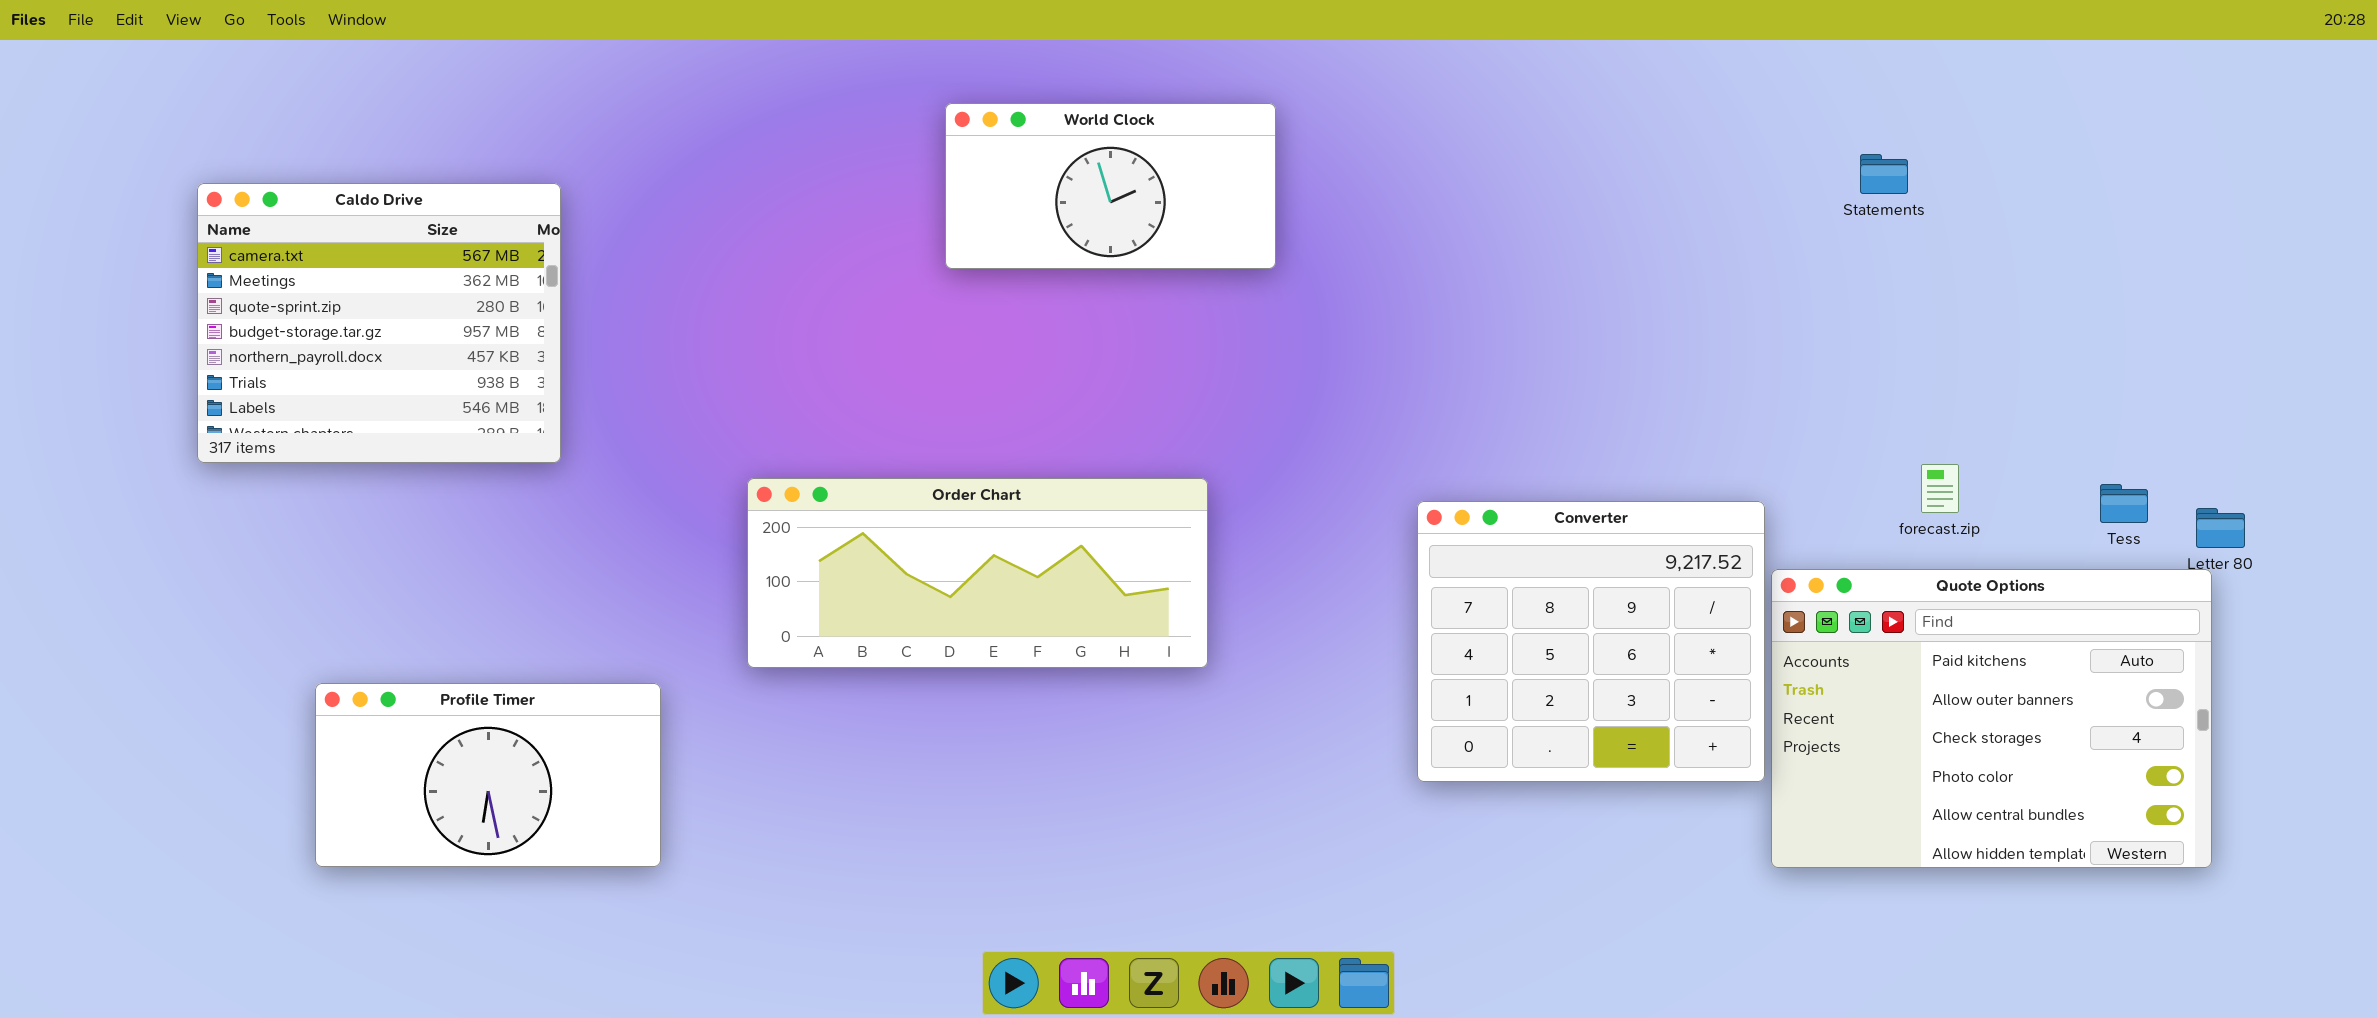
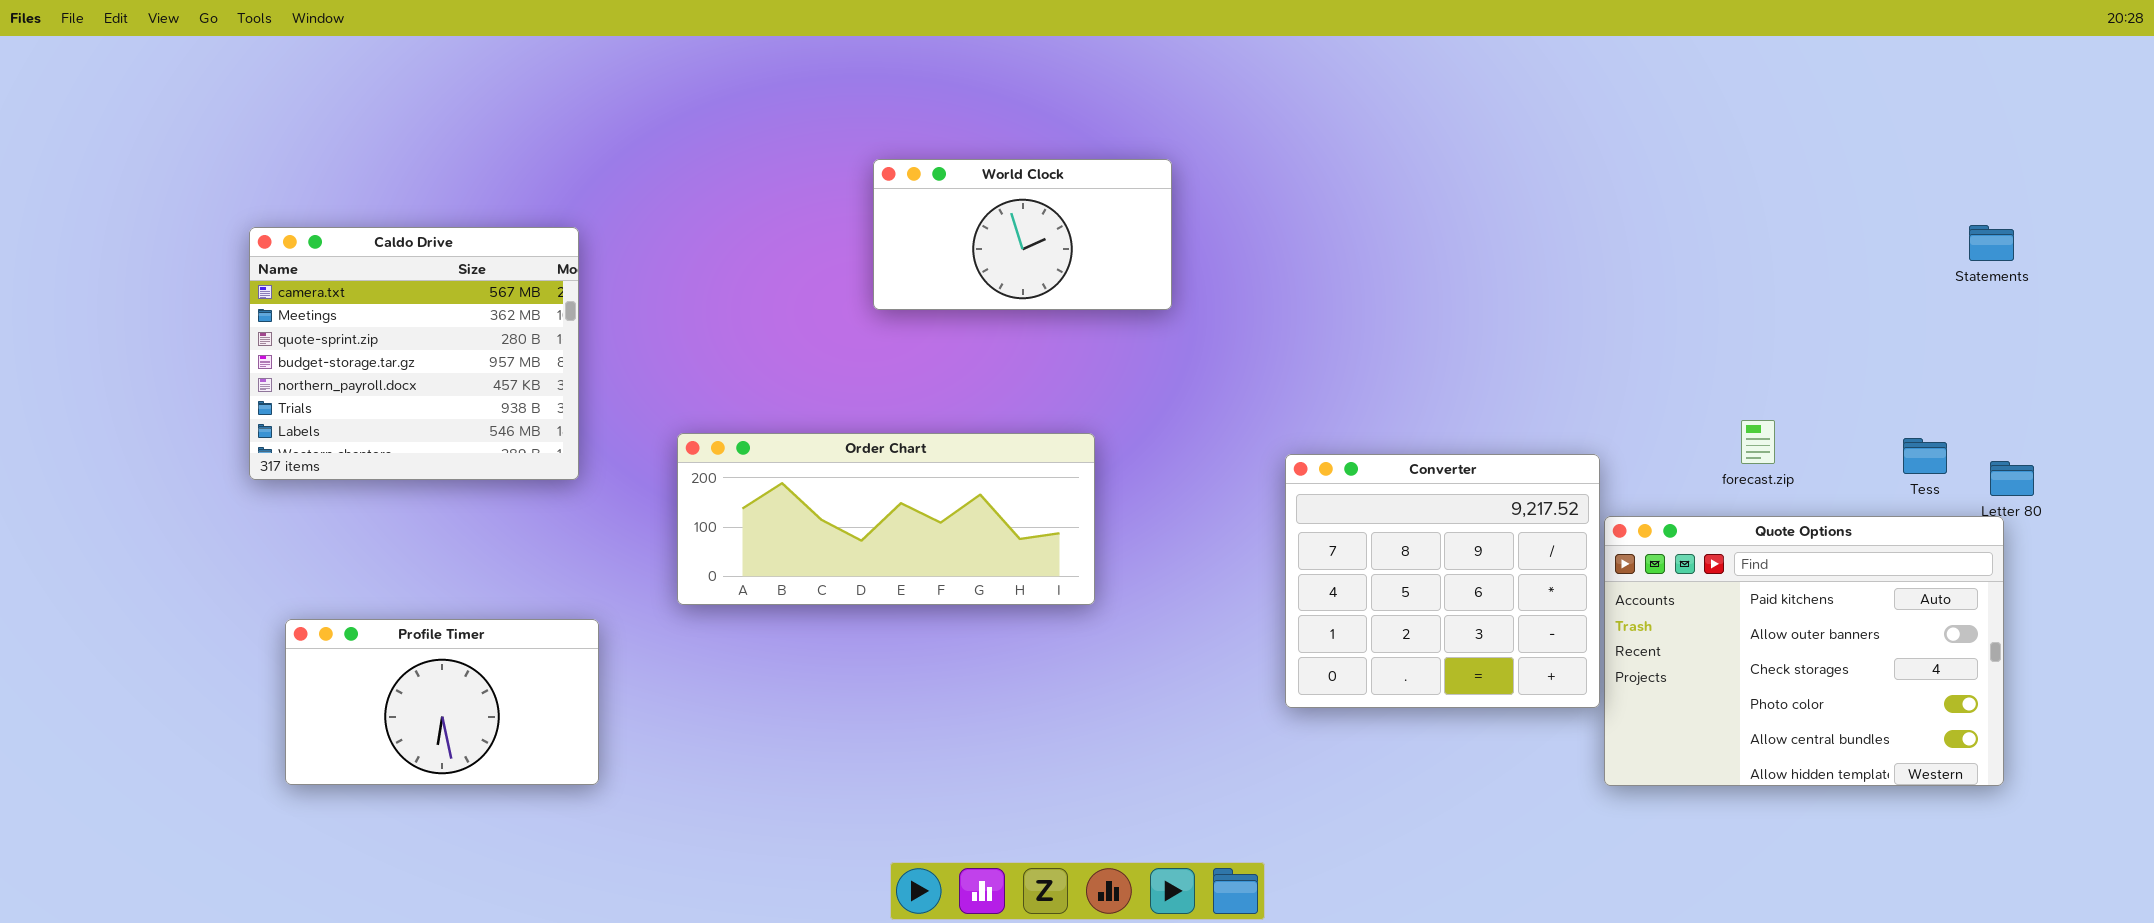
World Clock: [945,103,1276,269] -> [873,159,1172,310], moved
Statements: [1860,154,1908,194] -> [1969,225,2014,261], moved
Caldo Drive: [197,183,561,463] -> [249,227,579,480], moved

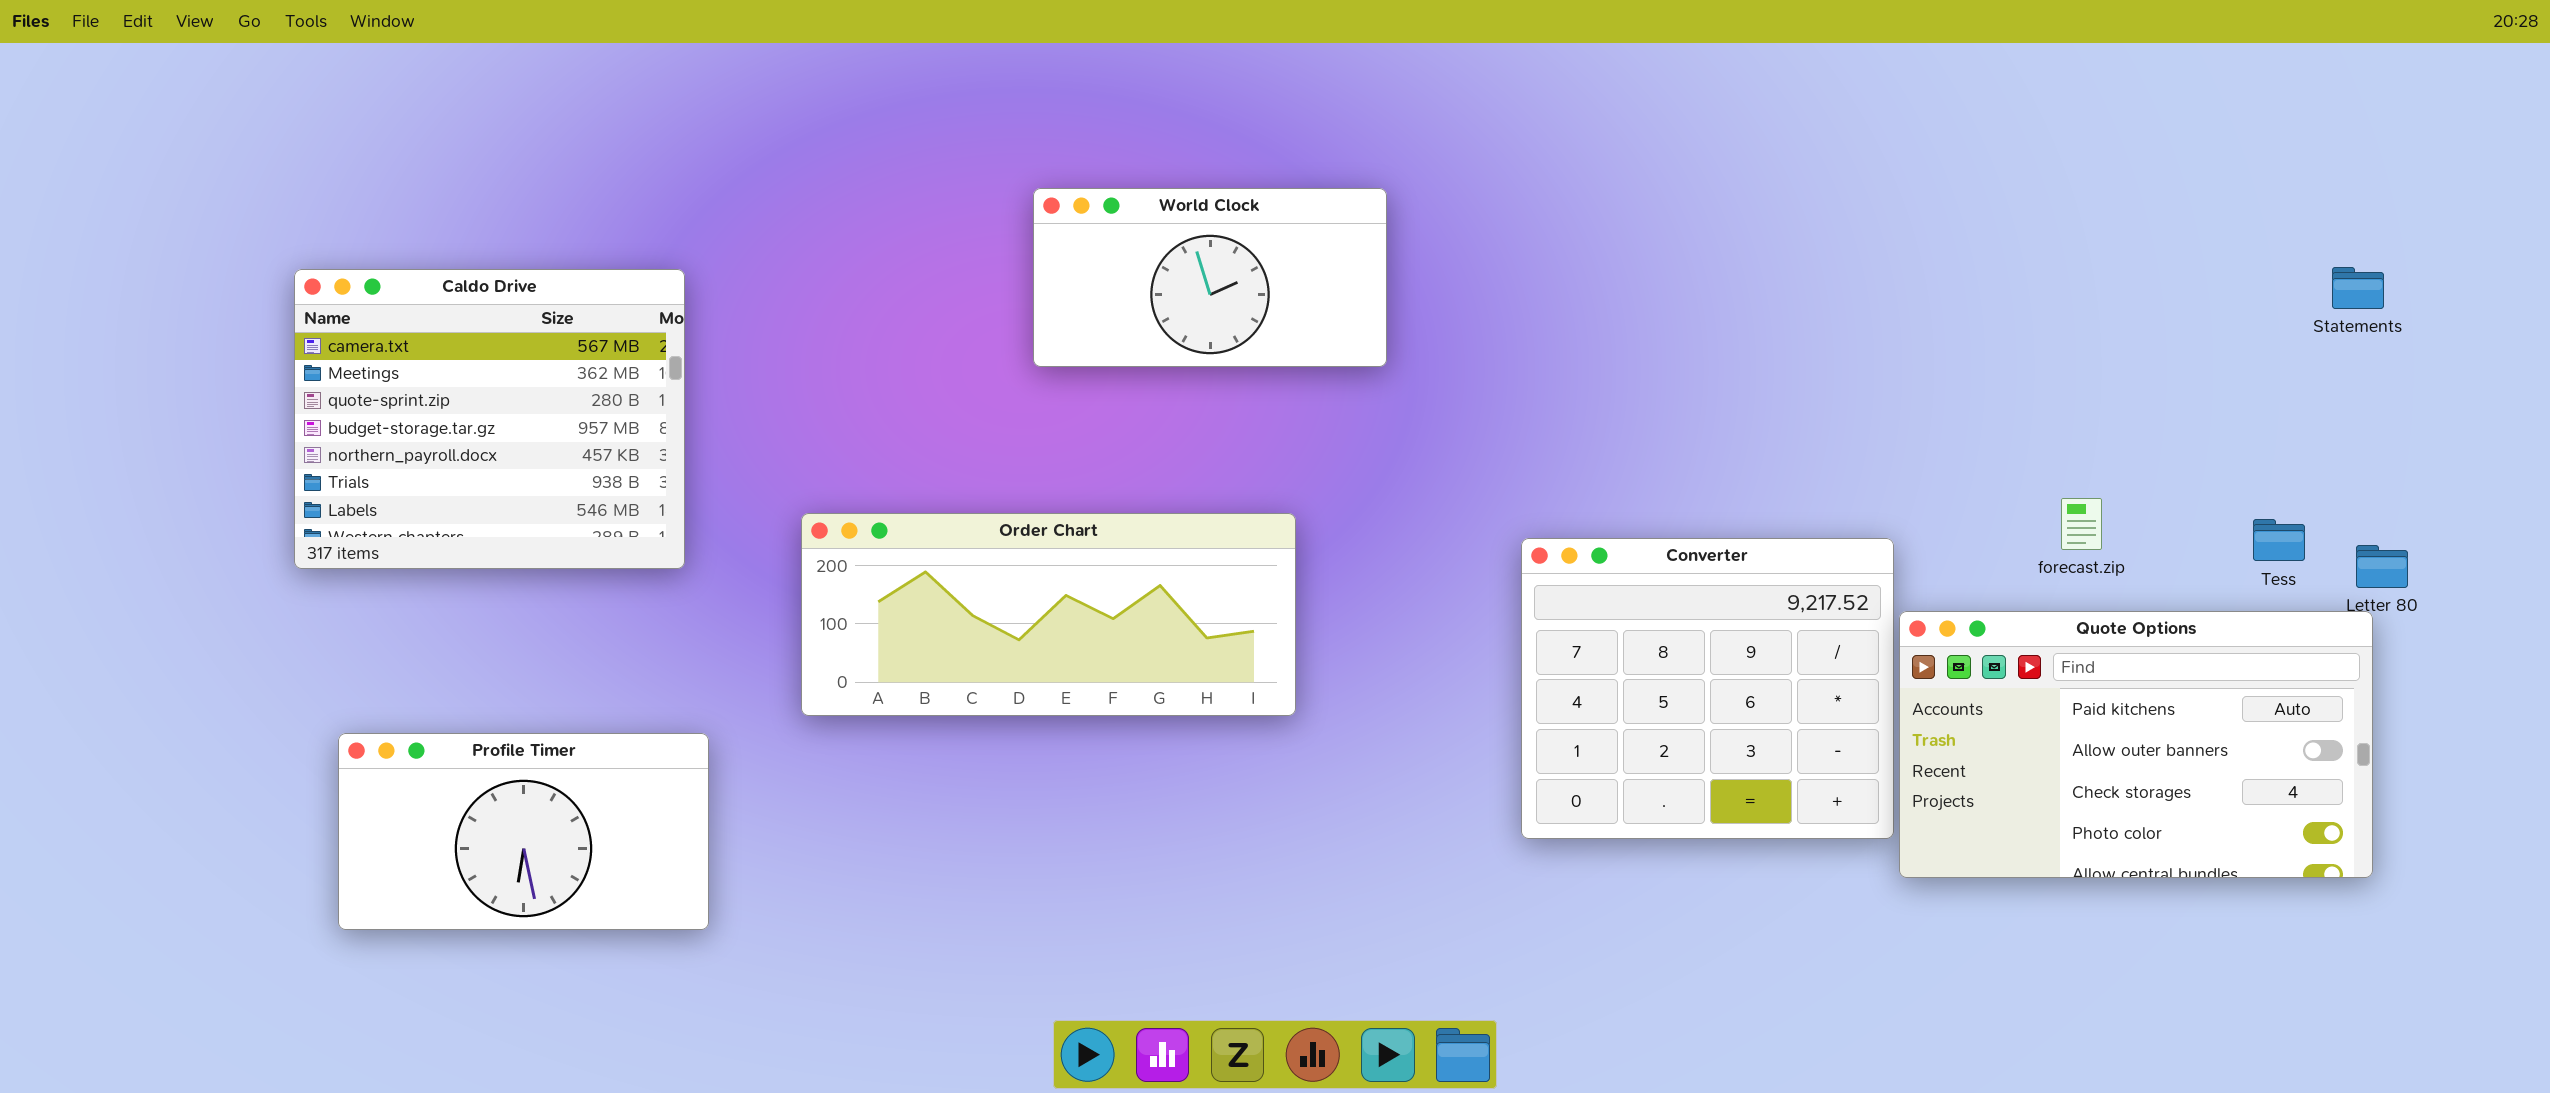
Quote Options: [1604,516,2004,786] -> [1899,611,2373,878], resized

